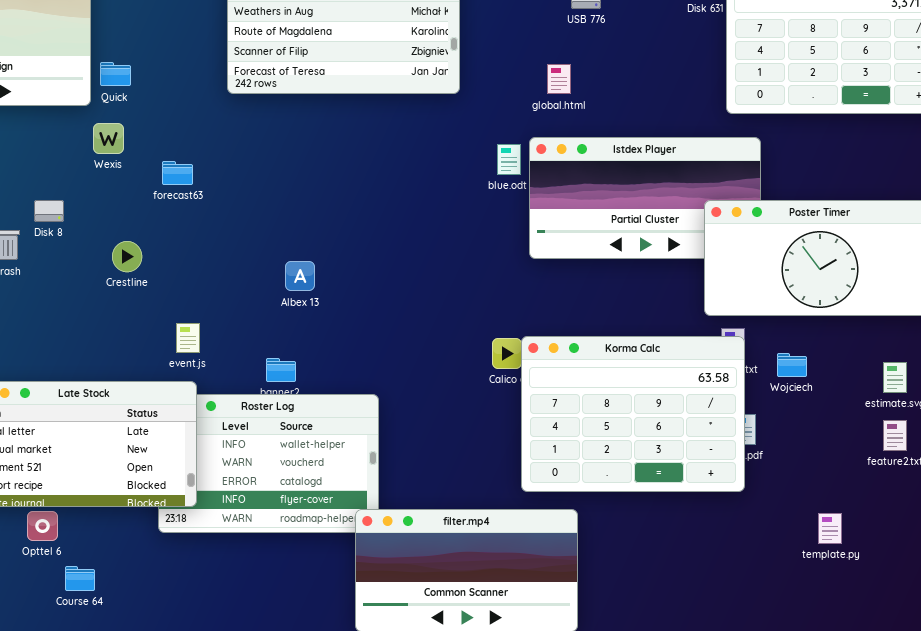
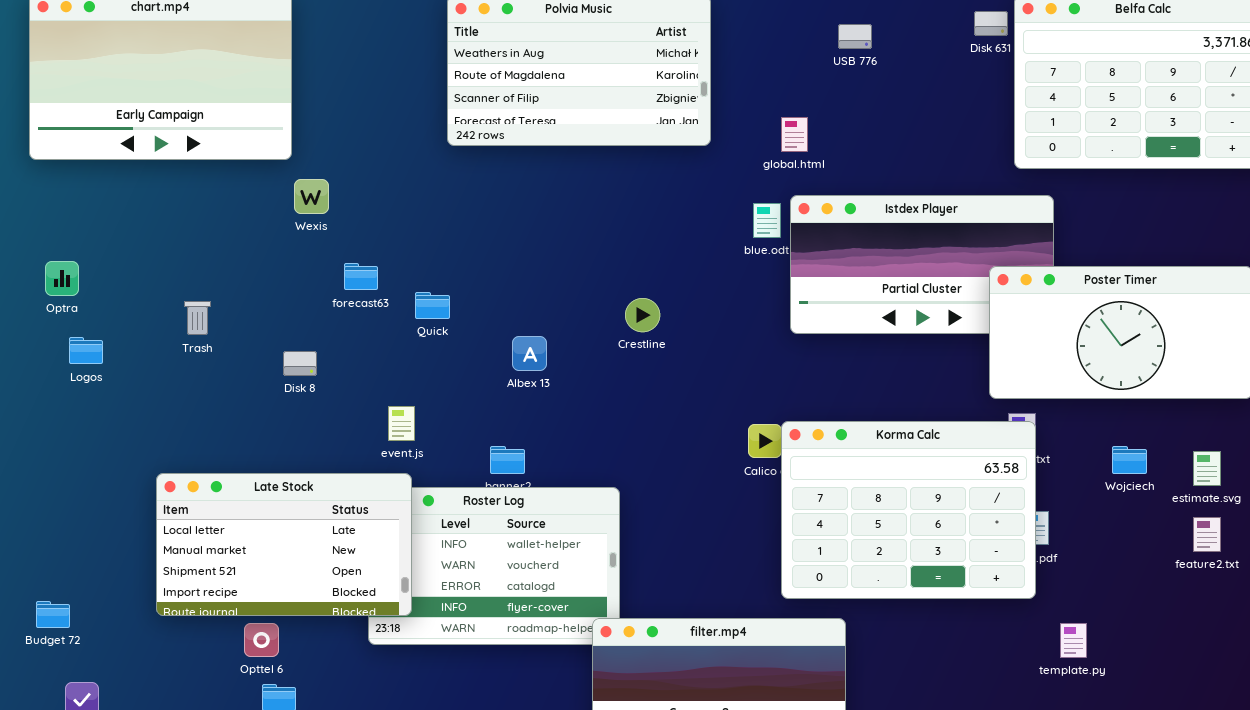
Quick: [100,62,131,86] -> [415,292,450,319], moved
global.html: [547,64,571,94] -> [781,117,808,152], moved
forecast63: [162,161,193,185] -> [344,263,378,290], moved
Disk 8: [34,200,64,222] -> [283,351,317,376], moved
Crestline: [112,241,142,272] -> [625,298,660,332], moved
Wojciech: [777,353,807,377] -> [1112,446,1147,474], moved
Opttel 6: [27,511,58,541] -> [244,623,279,657], moved
template.py: [818,513,842,544] -> [1060,623,1087,658], moved

